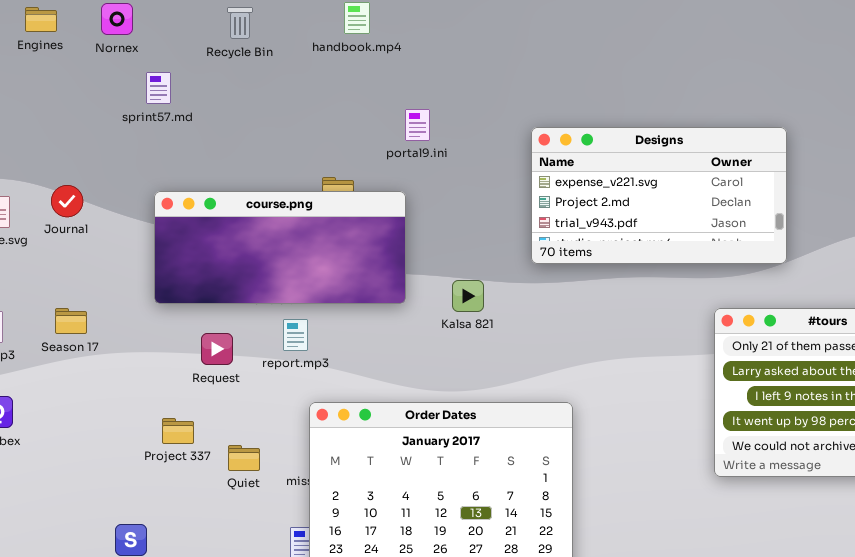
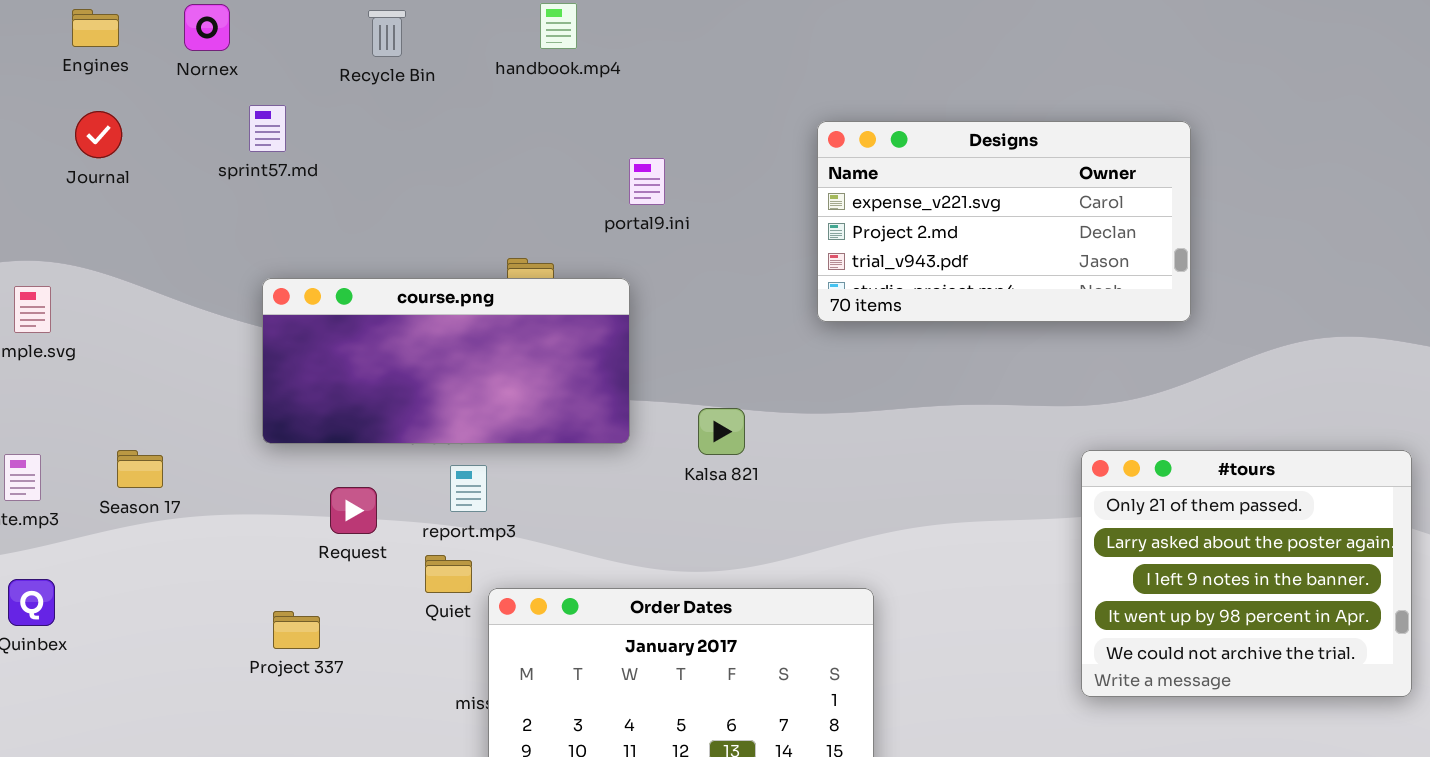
Designs: [531,127,787,264] -> [817,121,1191,322], moved
Journal: [51,185,83,217] -> [75,111,122,158], moved
Quiet: [228,445,260,471] -> [425,555,472,593], moved

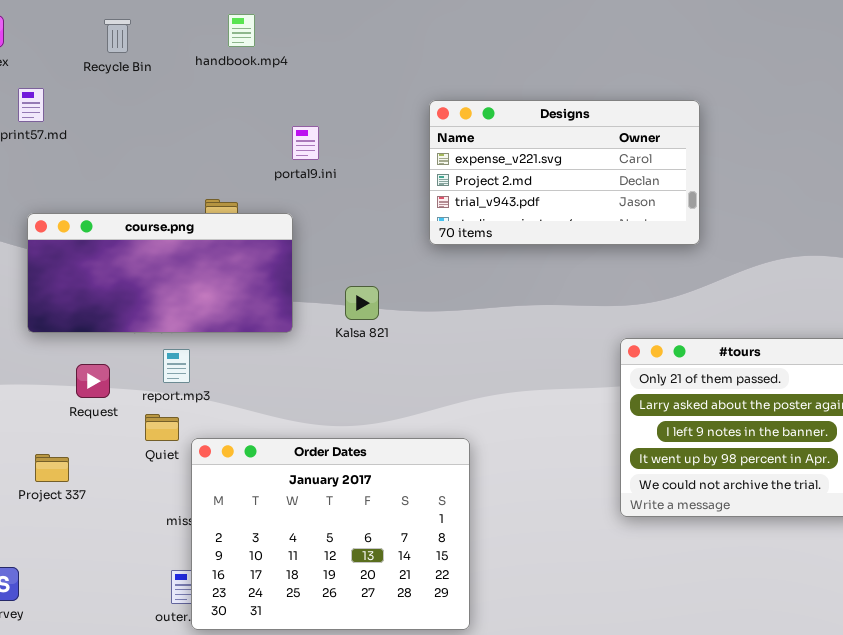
Kalsa 821: [698,408,745,455] -> [345,286,379,320], moved

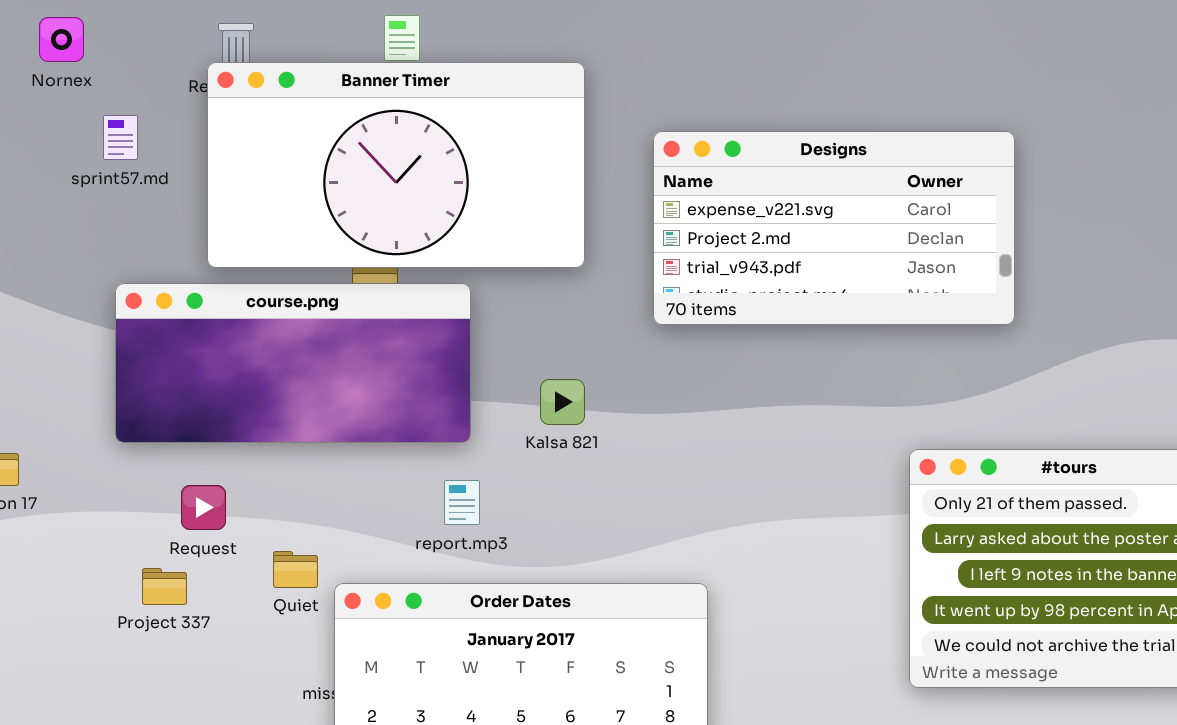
Banner Timer: none -> [207,62,585,268], opened
report.mp3: [163,349,190,383] -> [444,480,480,525], moved
Project 337: [35,454,69,482] -> [142,568,187,605], moved

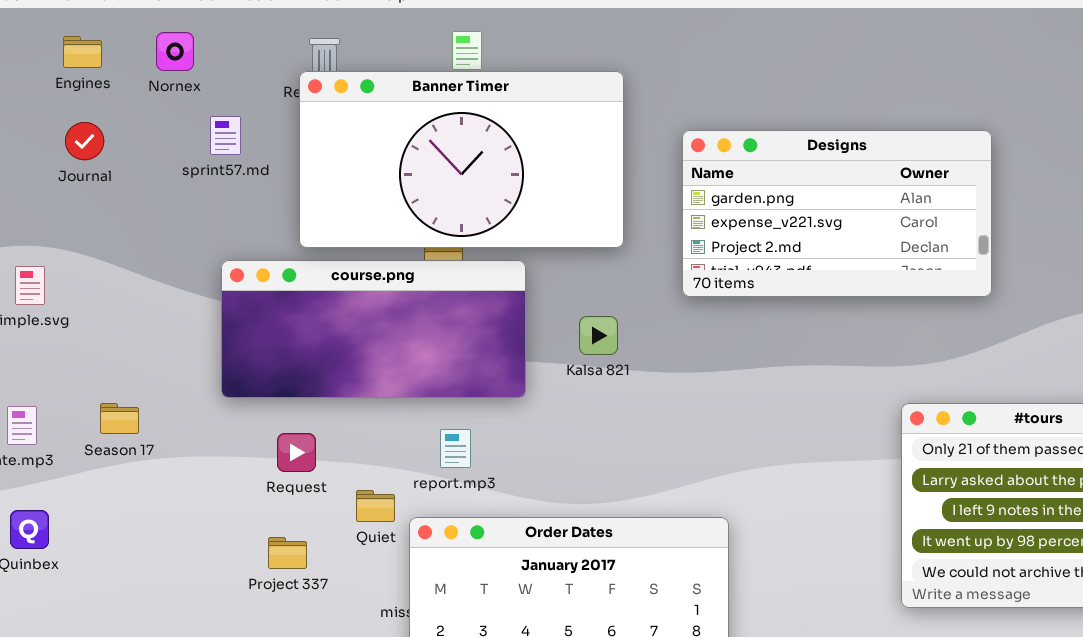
Designs: [653,131,1015,325] -> [682,130,992,297], scrolled up 1 row
Kalsa 821: [540,379,585,425] -> [579,316,618,355], moved
report.mp3: [444,480,480,525] -> [440,429,471,468], moved
Project 337: [142,568,187,605] -> [268,537,307,569], moved

